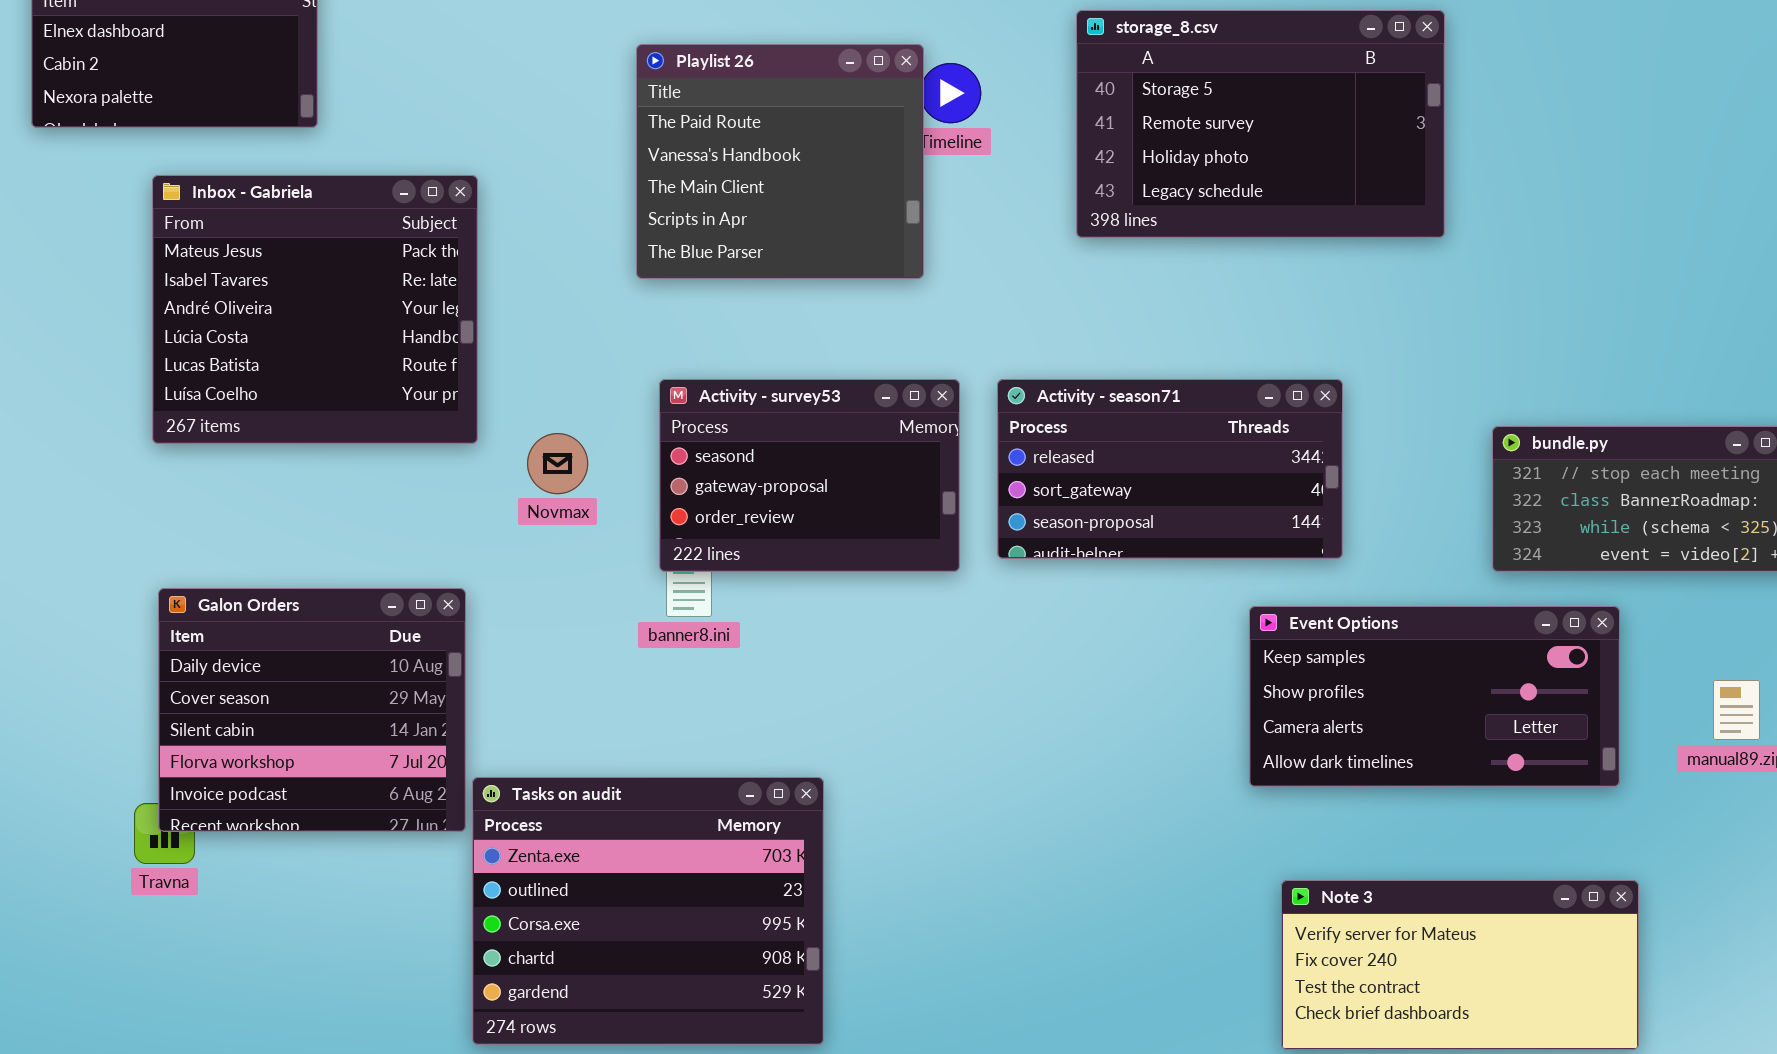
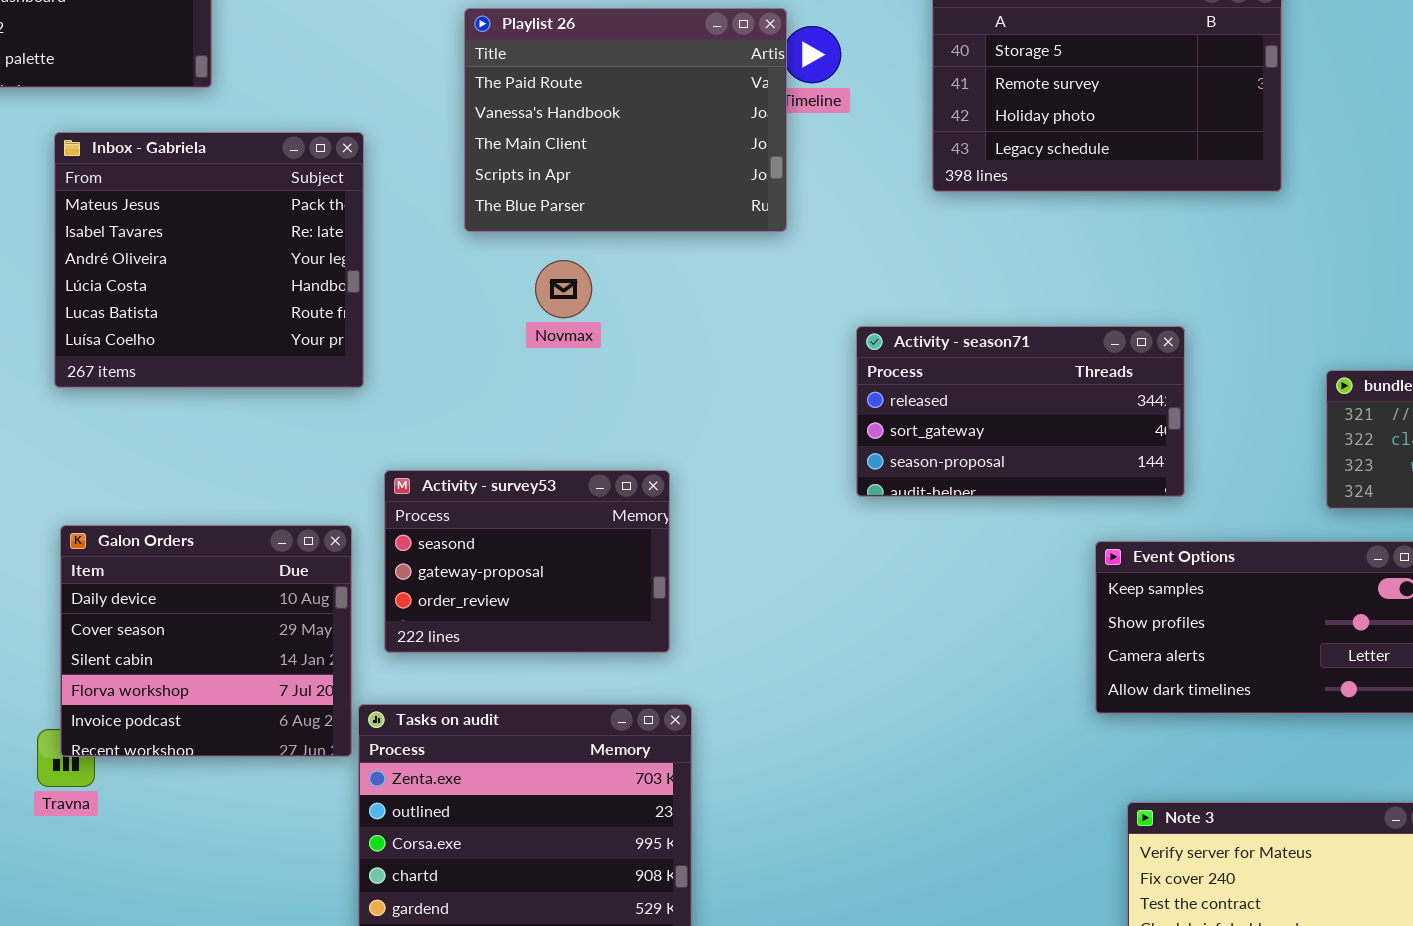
Playlist 26: [636,44,924,279] -> [464,8,787,232], resized
Activity - survey53: [659,379,960,572] -> [384,470,670,653], moved
Novmax: [527,433,588,494] -> [535,260,592,318], moved

